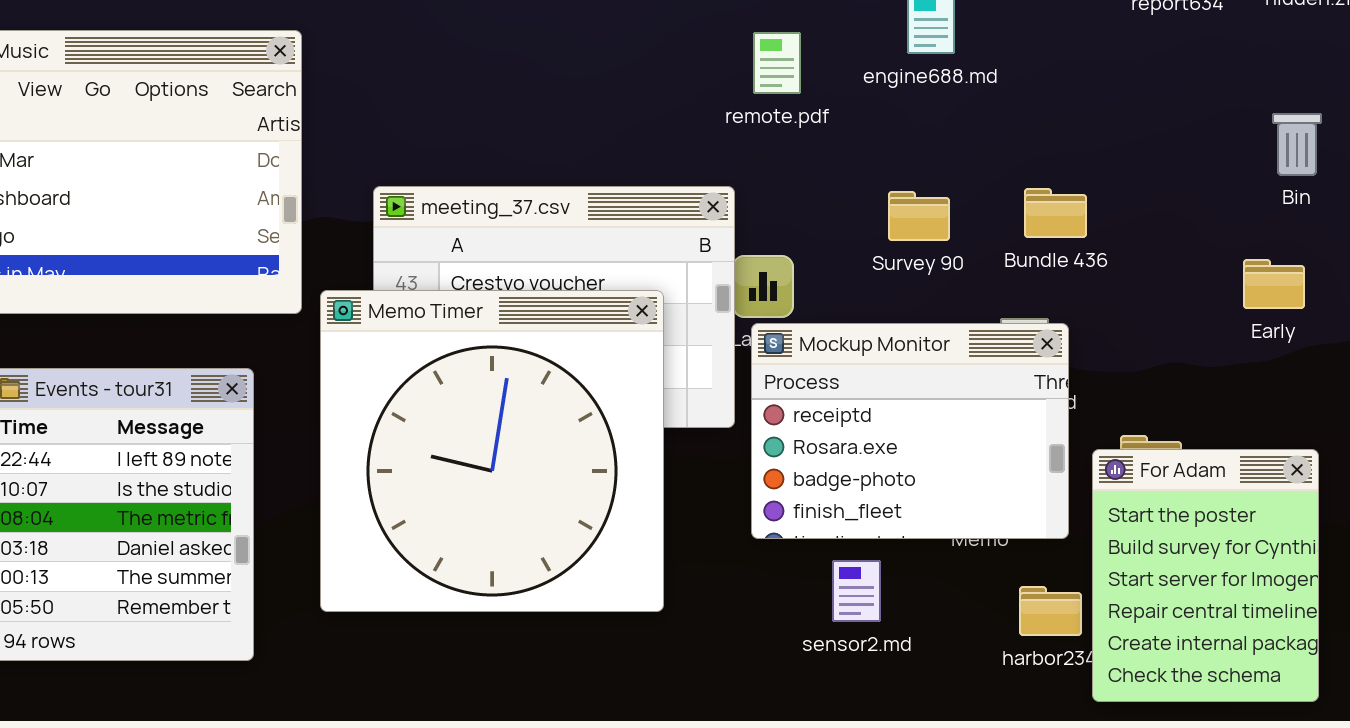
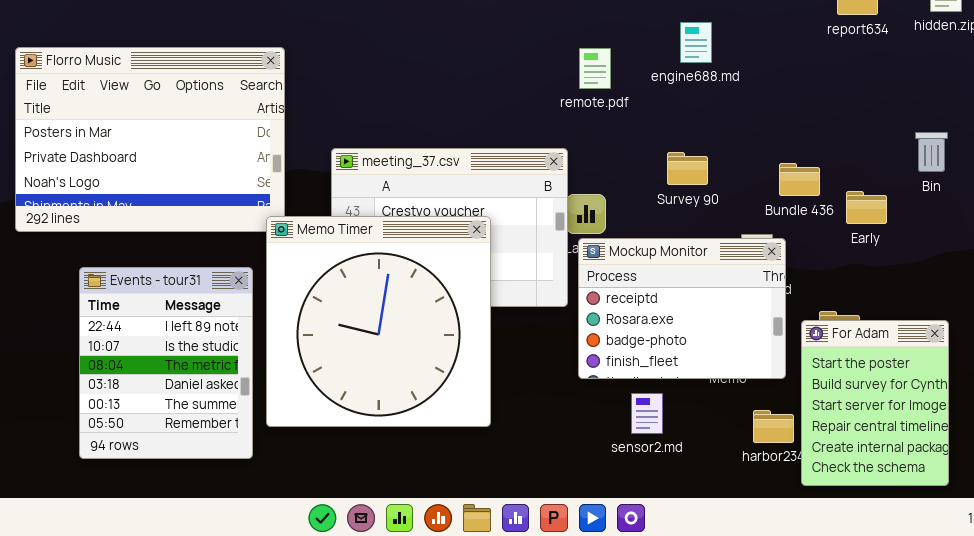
Bin: [1272,113,1322,176] -> [915,132,948,172], moved
Bundle 436: [1024,188,1087,238] -> [779,163,820,196], moved
Early: [1243,259,1305,309] -> [846,191,887,224], moved
Memo Timer: [320,290,664,612] -> [266,216,491,427], moved

